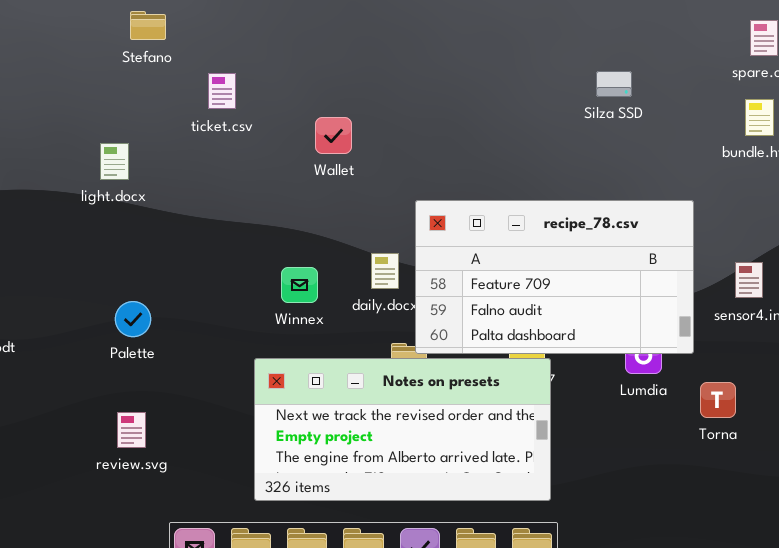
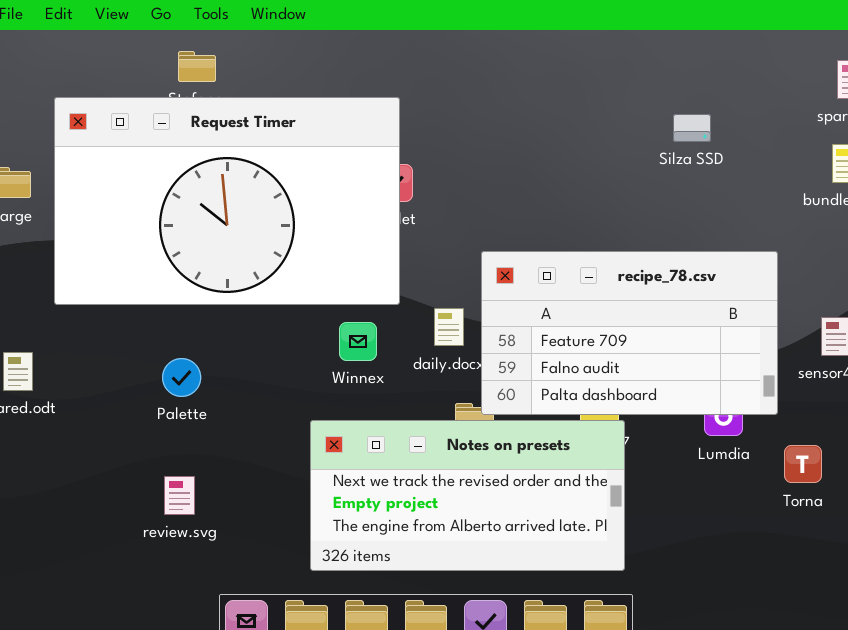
Request Timer: none -> [54,97,400,305], opened

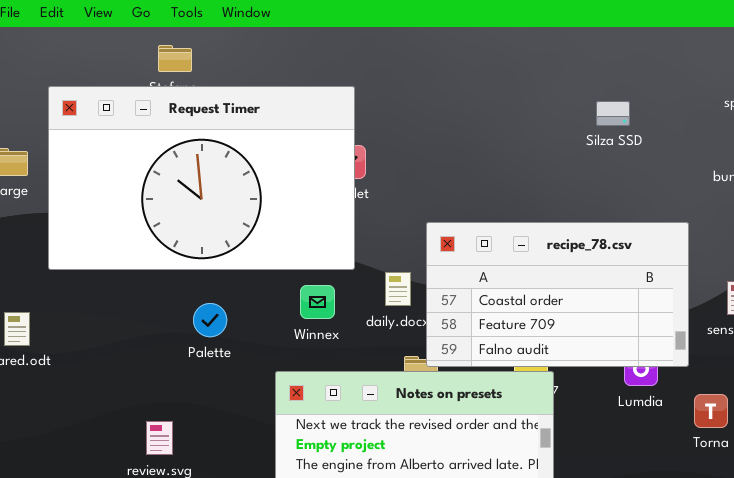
recipe_78.csv: [481,251,778,415] -> [426,222,689,367], scrolled up 1 row
Palette: [162,358,201,397] -> [193,303,227,337], moved

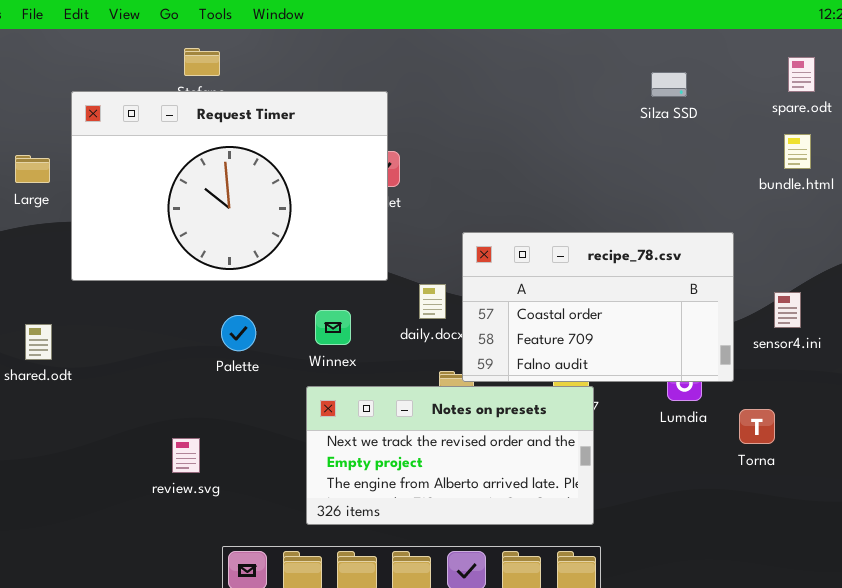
Silza SSD: [596,101,630,126] -> [651,72,687,97], moved
Winnex: [300,285,335,319] -> [315,310,351,345], moved

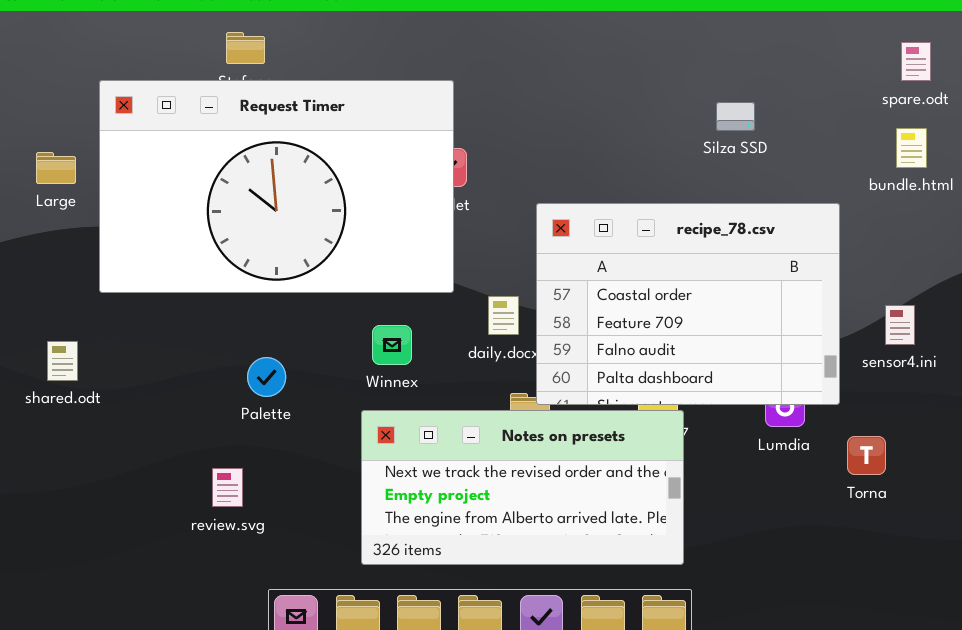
Silza SSD: [651,72,687,97] -> [716,102,755,131], moved
recipe_78.csv: [462,232,734,382] -> [536,203,840,405], resized
Palette: [221,315,256,351] -> [247,357,286,397], moved

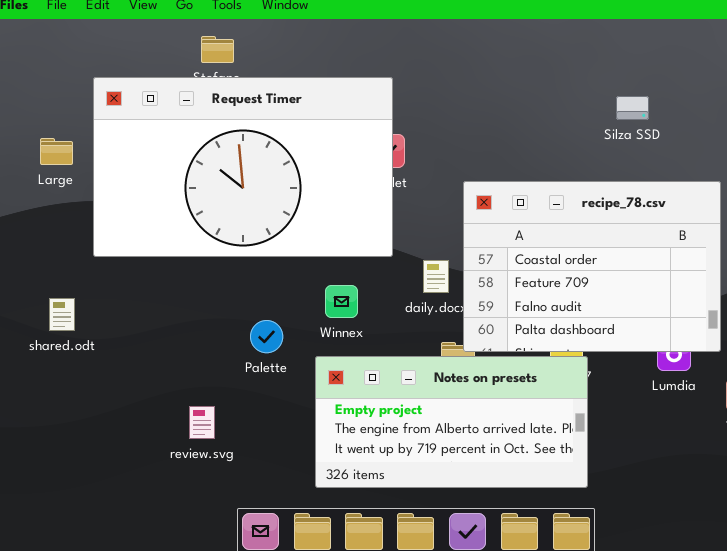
Palette: [247,357,286,397] -> [250,320,283,353], moved
Notes on presets: [361,410,684,565] -> [315,356,588,488], scrolled down 1 row

